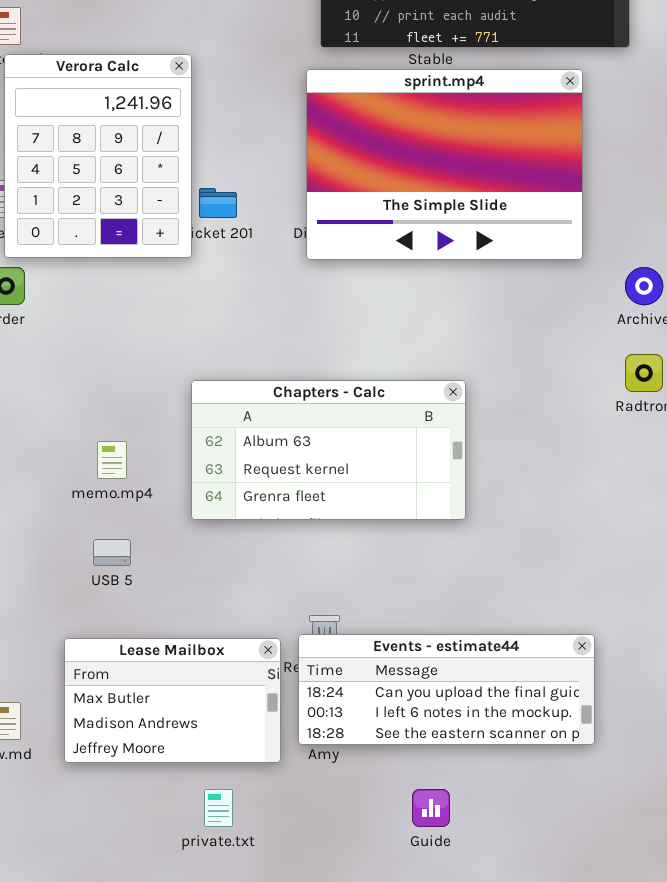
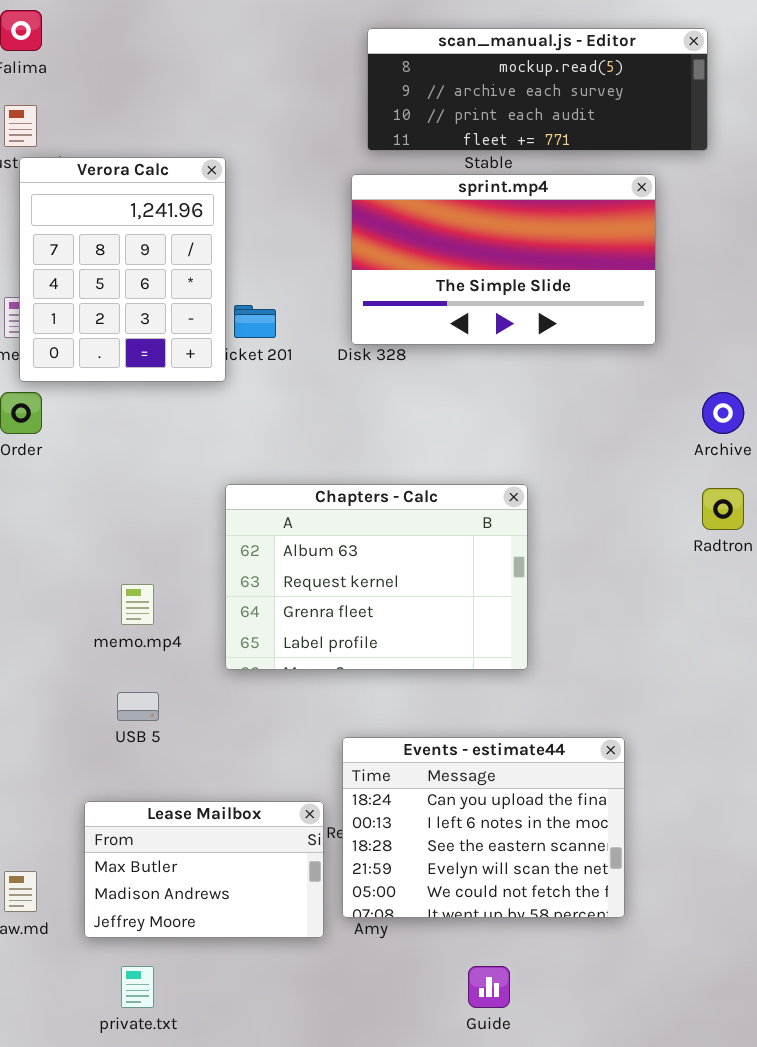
sprint.mp4: [306,69,583,260] -> [351,174,656,345], resized
Chapters - Calc: [191,380,466,520] -> [225,484,528,670], resized
Events - estimate44: [298,634,595,745] -> [342,737,625,918], resized
private.txt: [204,789,233,827] -> [121,966,154,1008], moved

